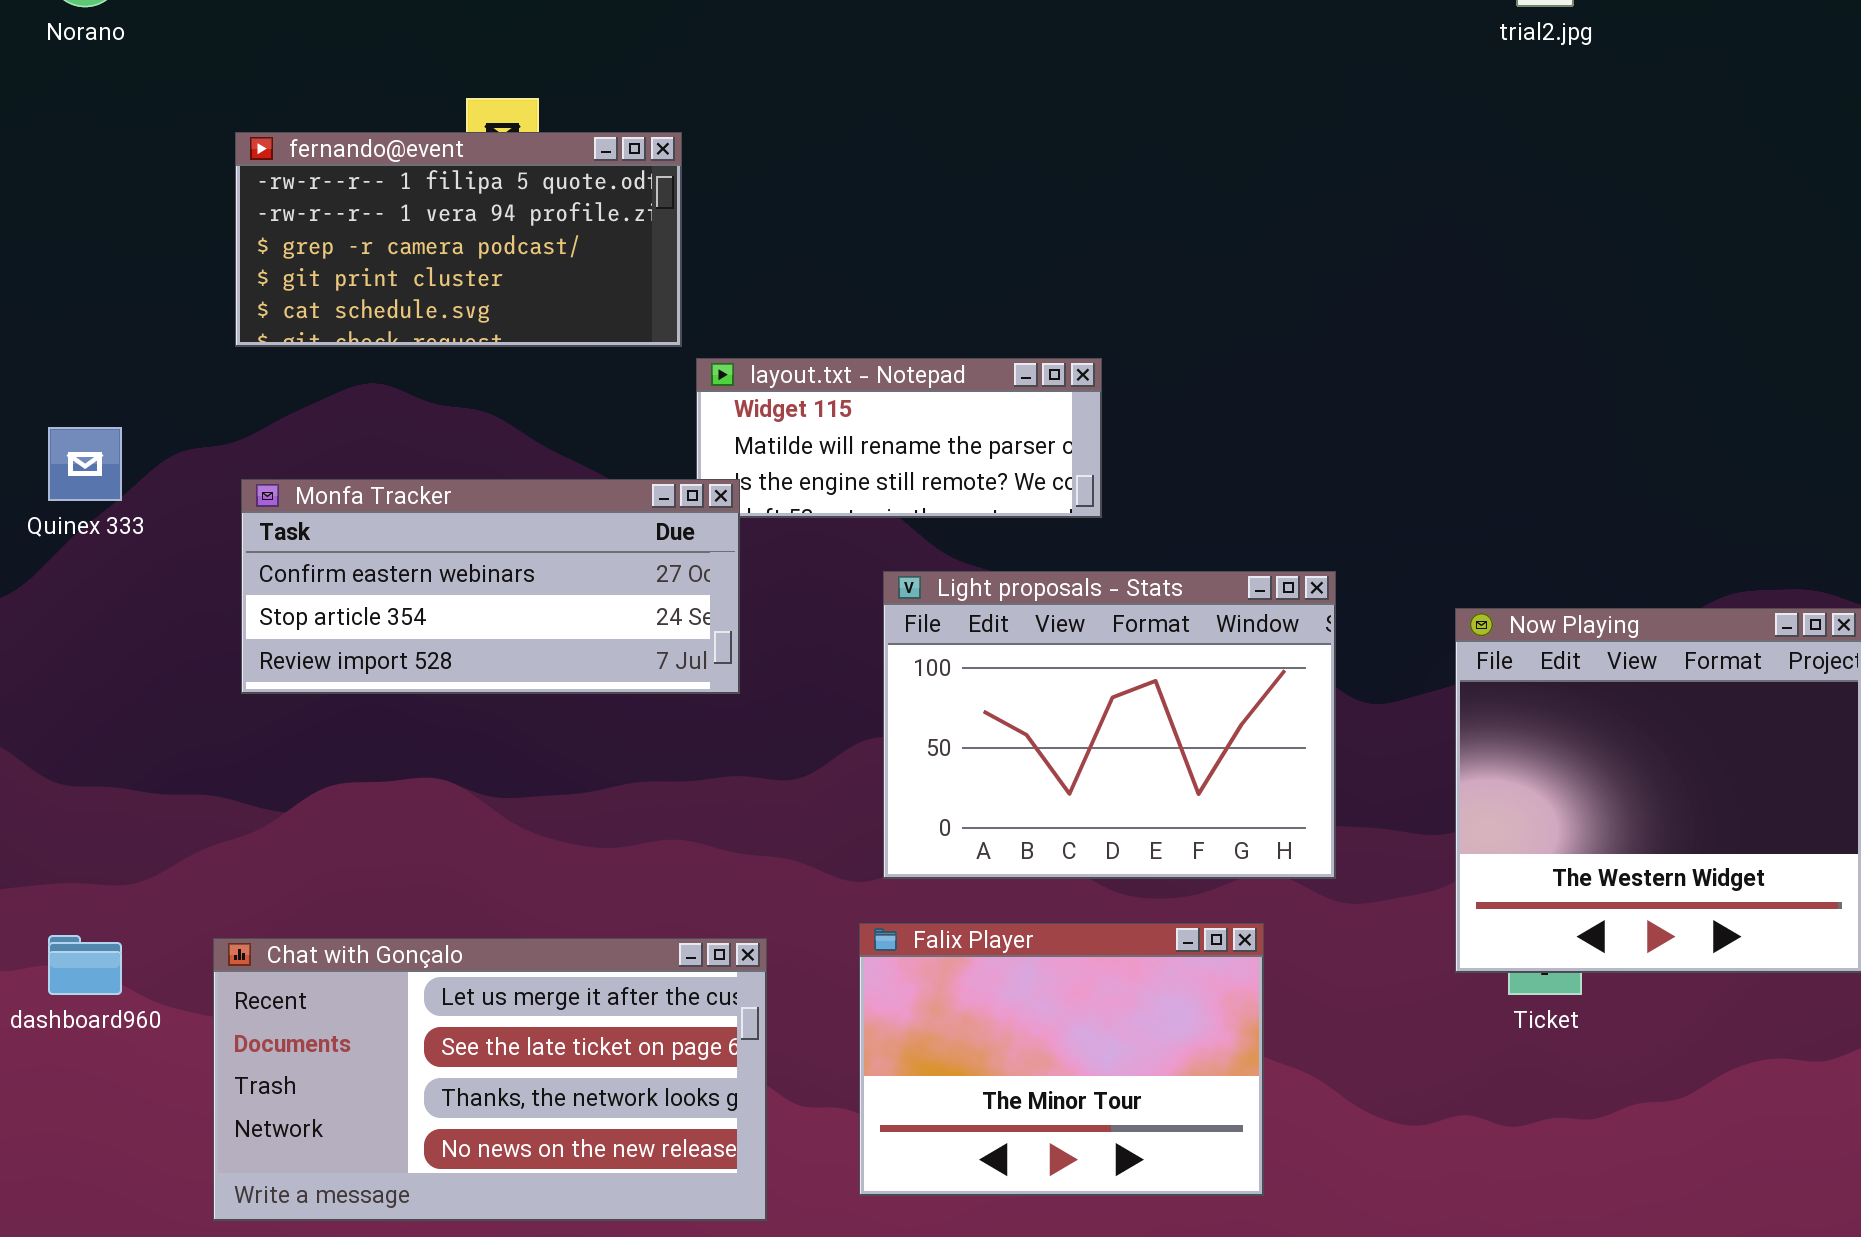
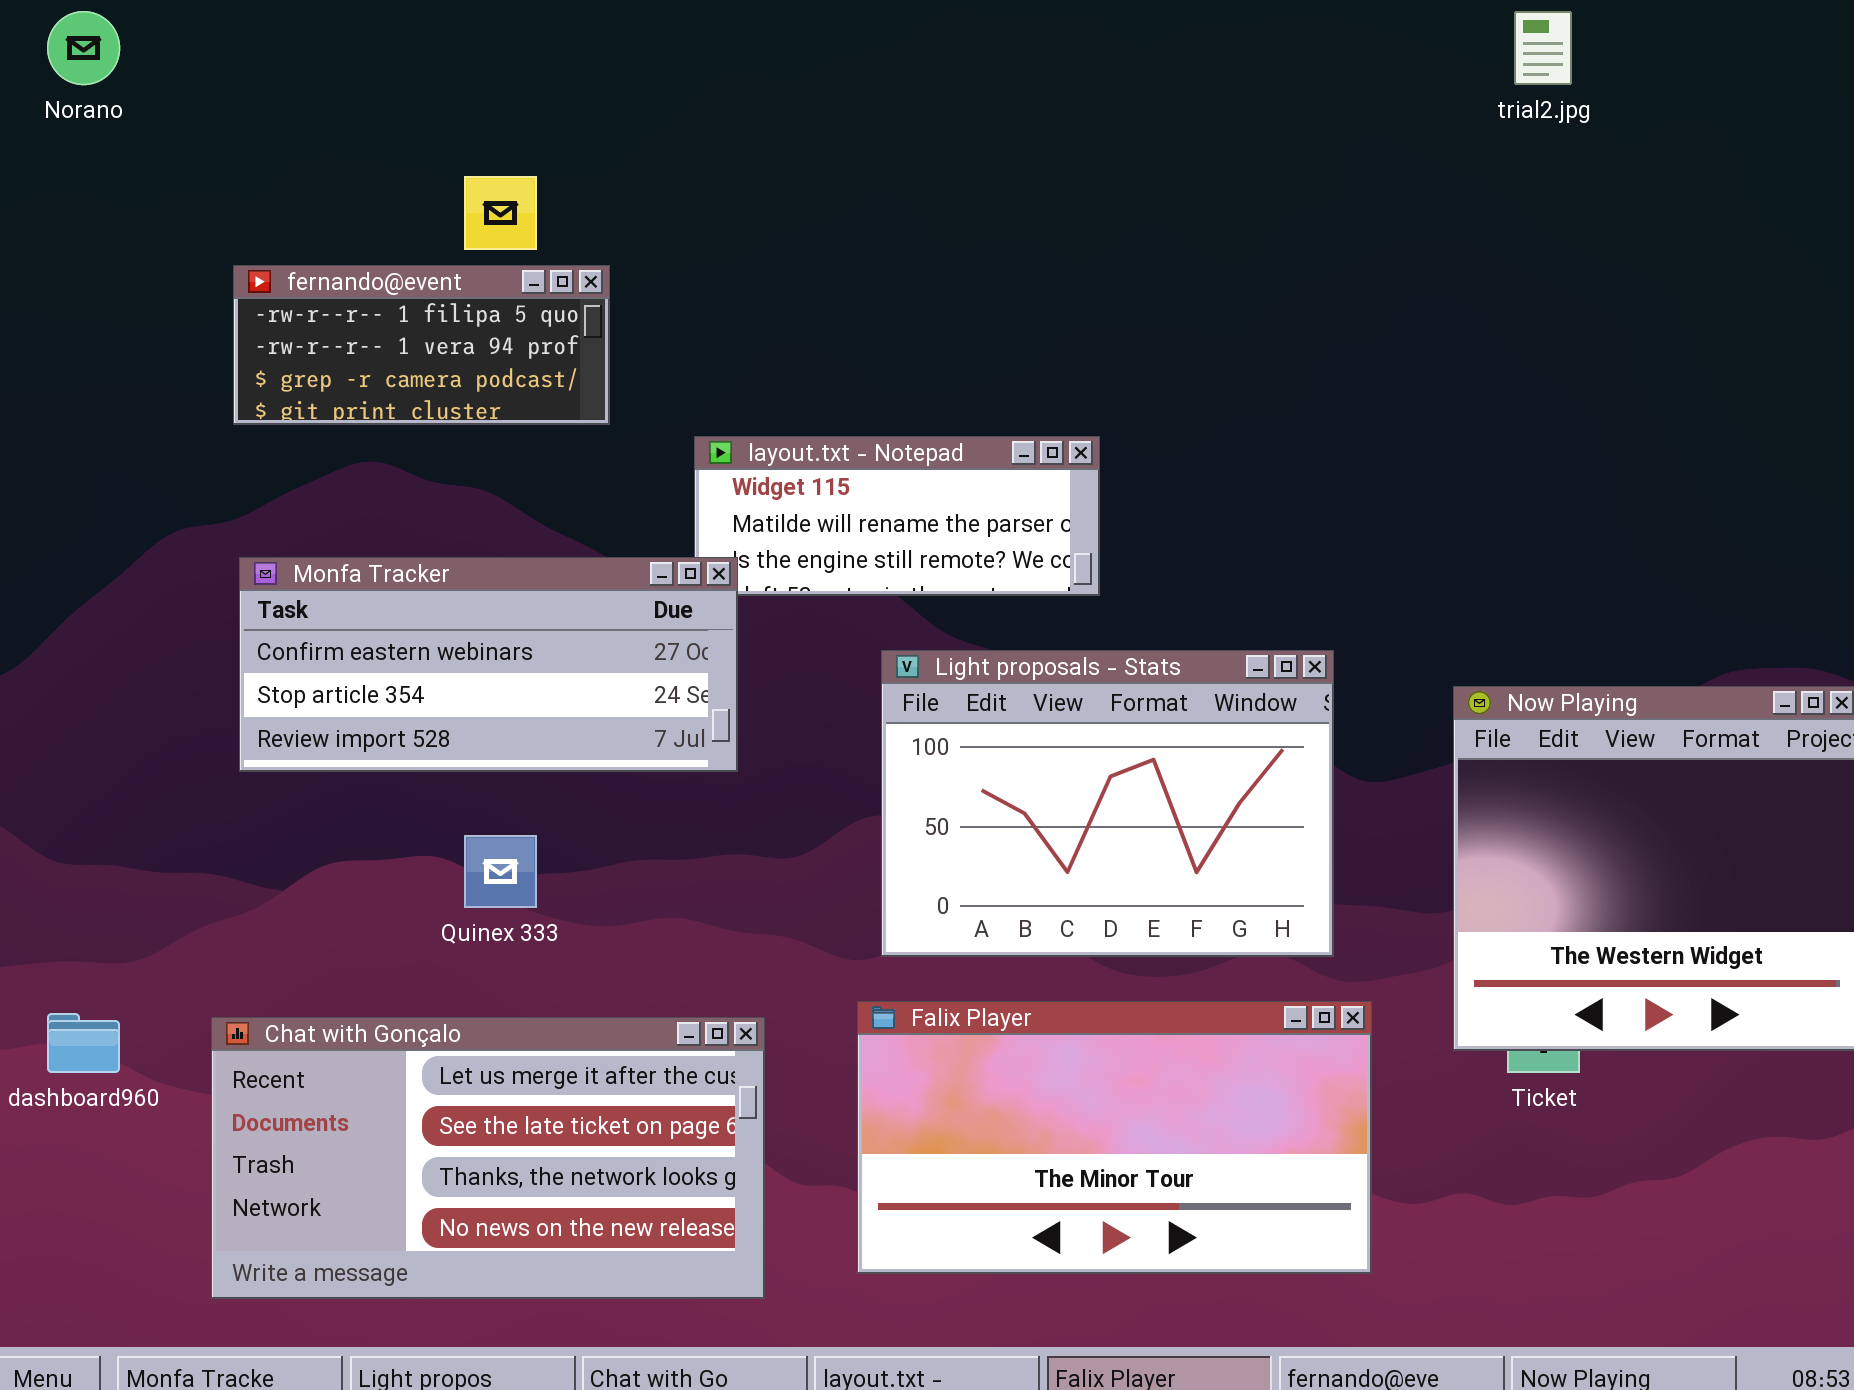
fernando@event: [235,132,682,347] -> [233,265,610,425], resized
Quinex 333: [48,427,122,501] -> [464,835,537,908], moved
Falix Player: [859,923,1264,1196] -> [857,1001,1372,1274], resized

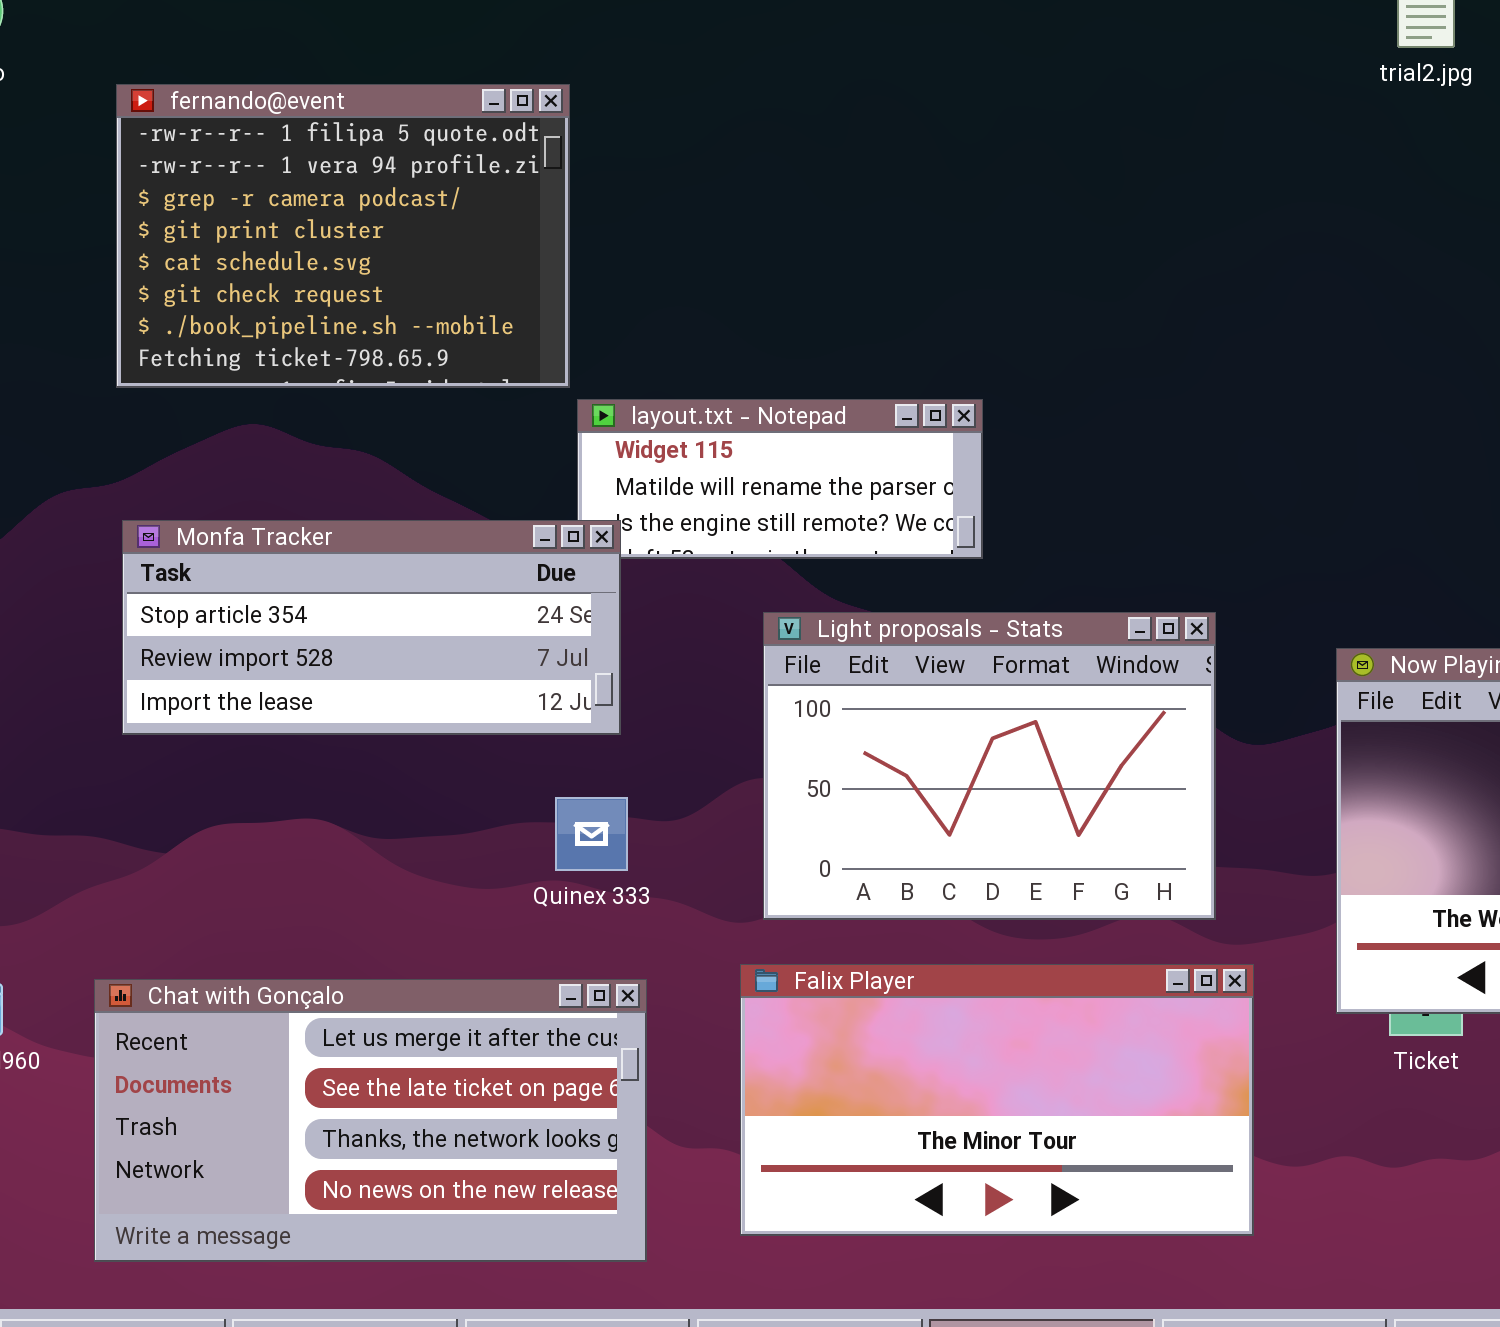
fernando@event: [233,265,610,425] -> [116,84,570,388], resized
Monfa Tracker: [239,557,738,772] -> [122,520,621,735], scrolled down 1 row
Quinex 333: [464,835,537,908] -> [555,797,628,871], moved

